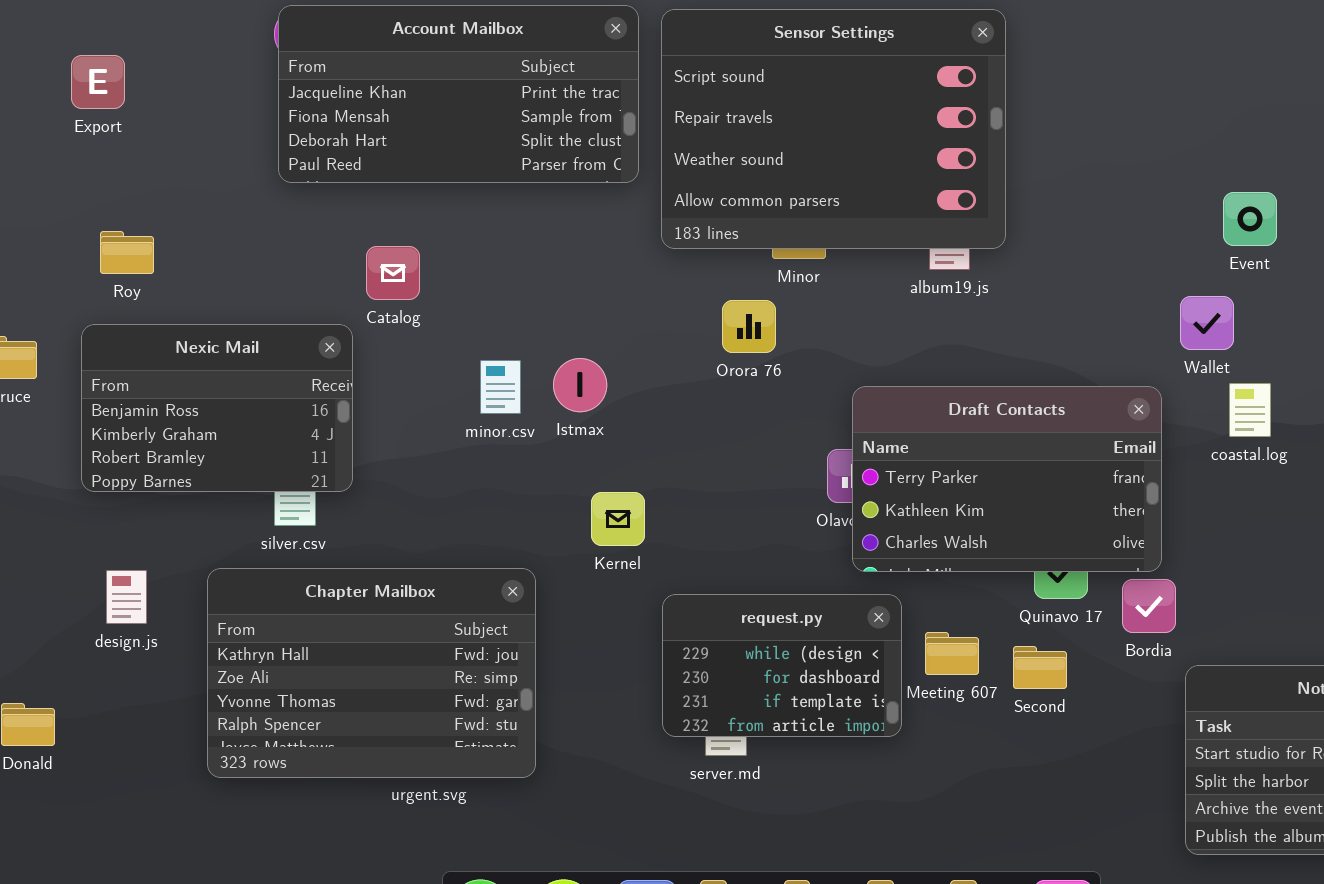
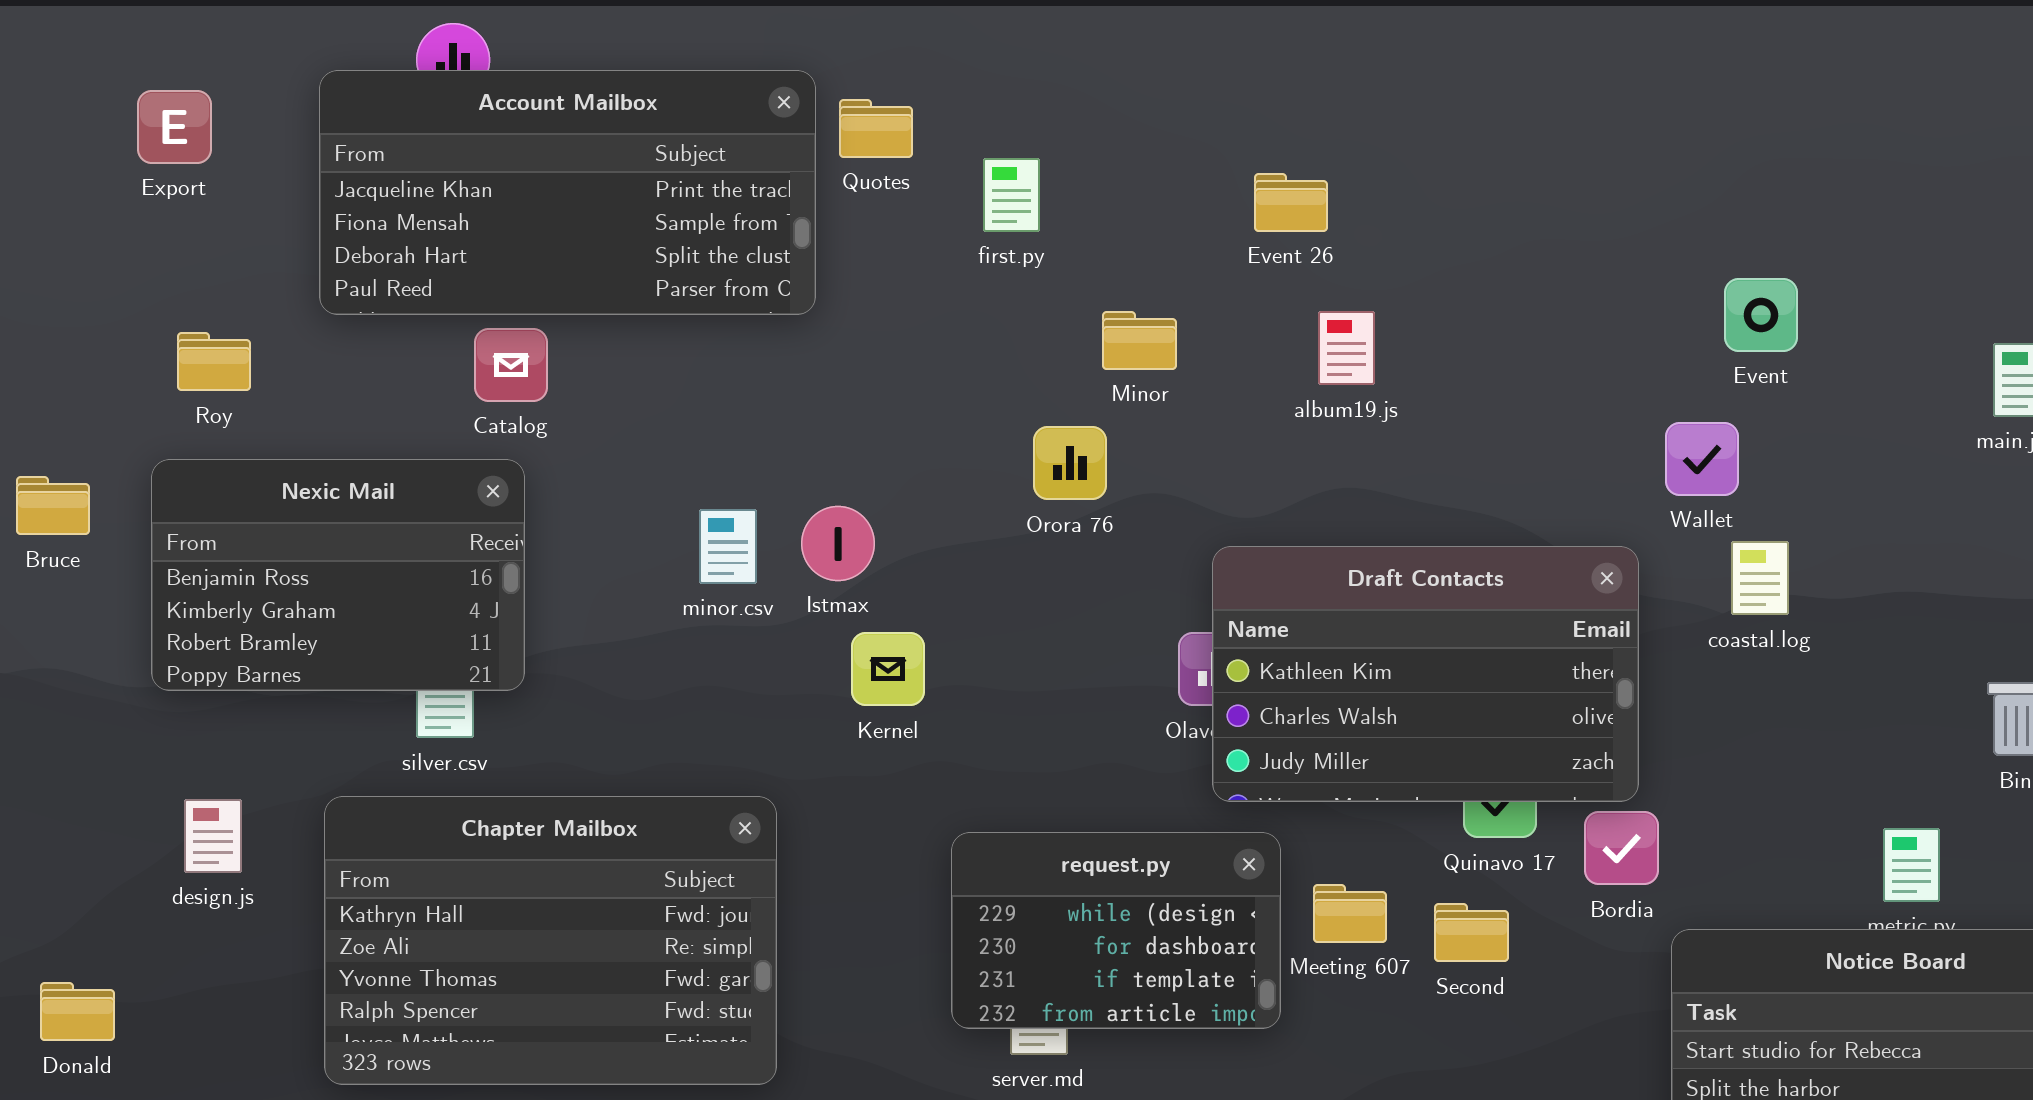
Account Mailbox: [278,5,639,183] -> [319,70,816,315], moved
Sensor Settings: [661,9,1006,249] -> none, closed
Catalog: [366,246,420,300] -> [474,328,548,402], moved
Draft Contacts: [852,386,1162,572] -> [1212,546,1639,802], scrolled down 1 row
Kernel: [591,492,645,546] -> [851,632,925,706], moved

